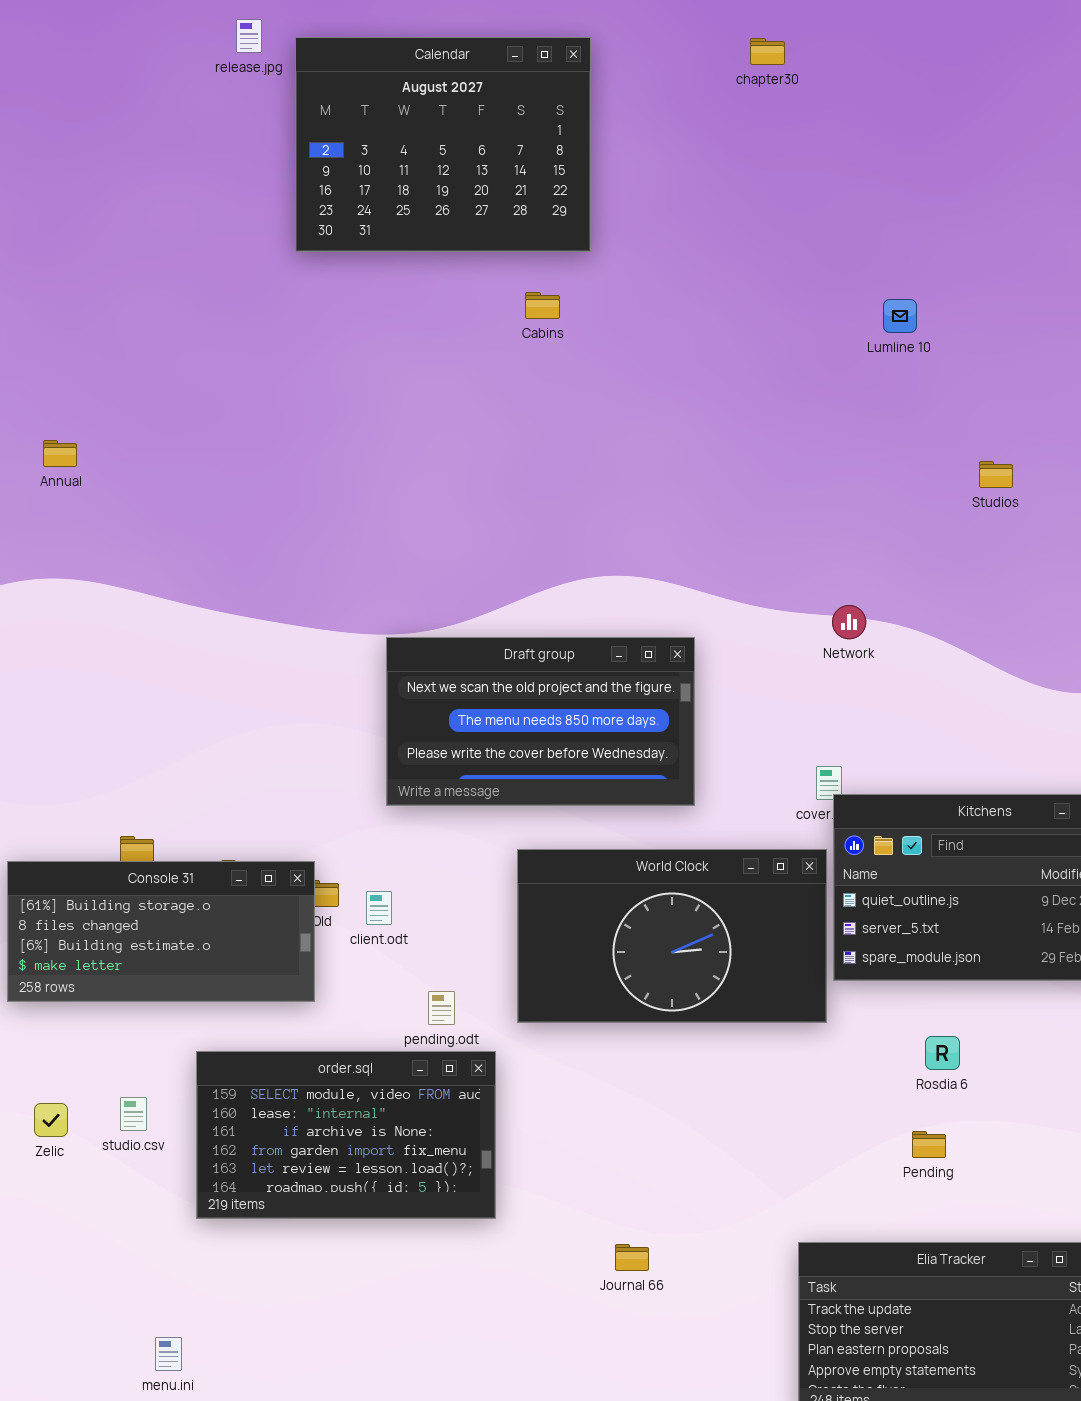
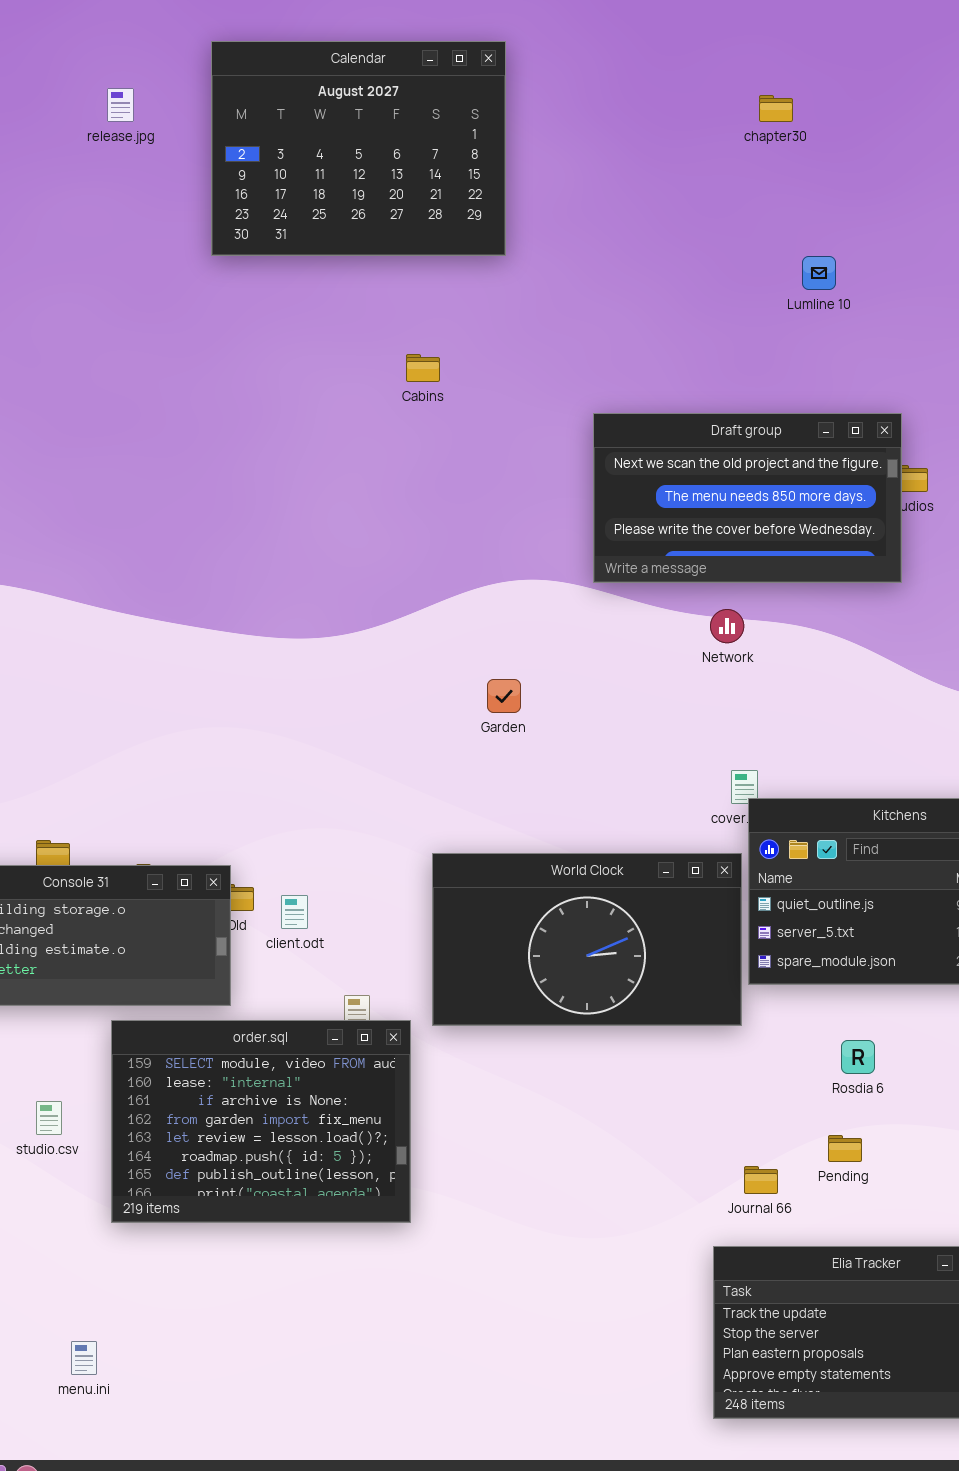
release.jpg: [236,19,262,53] -> [107,88,134,122], moved
chapter30: [750,38,785,65] -> [759,95,793,122], moved
Cabins: [525,292,560,319] -> [406,354,440,382], moved
Lumline 10: [883,299,917,333] -> [802,256,836,290], moved
Network: [832,605,866,639] -> [710,609,744,643], moved
Draft group: [386,637,695,806] -> [593,413,902,583], moved
order.sql: [196,1051,496,1219] -> [111,1020,411,1223], resized
Journal 66: [615,1244,649,1271] -> [744,1166,778,1194], moved

